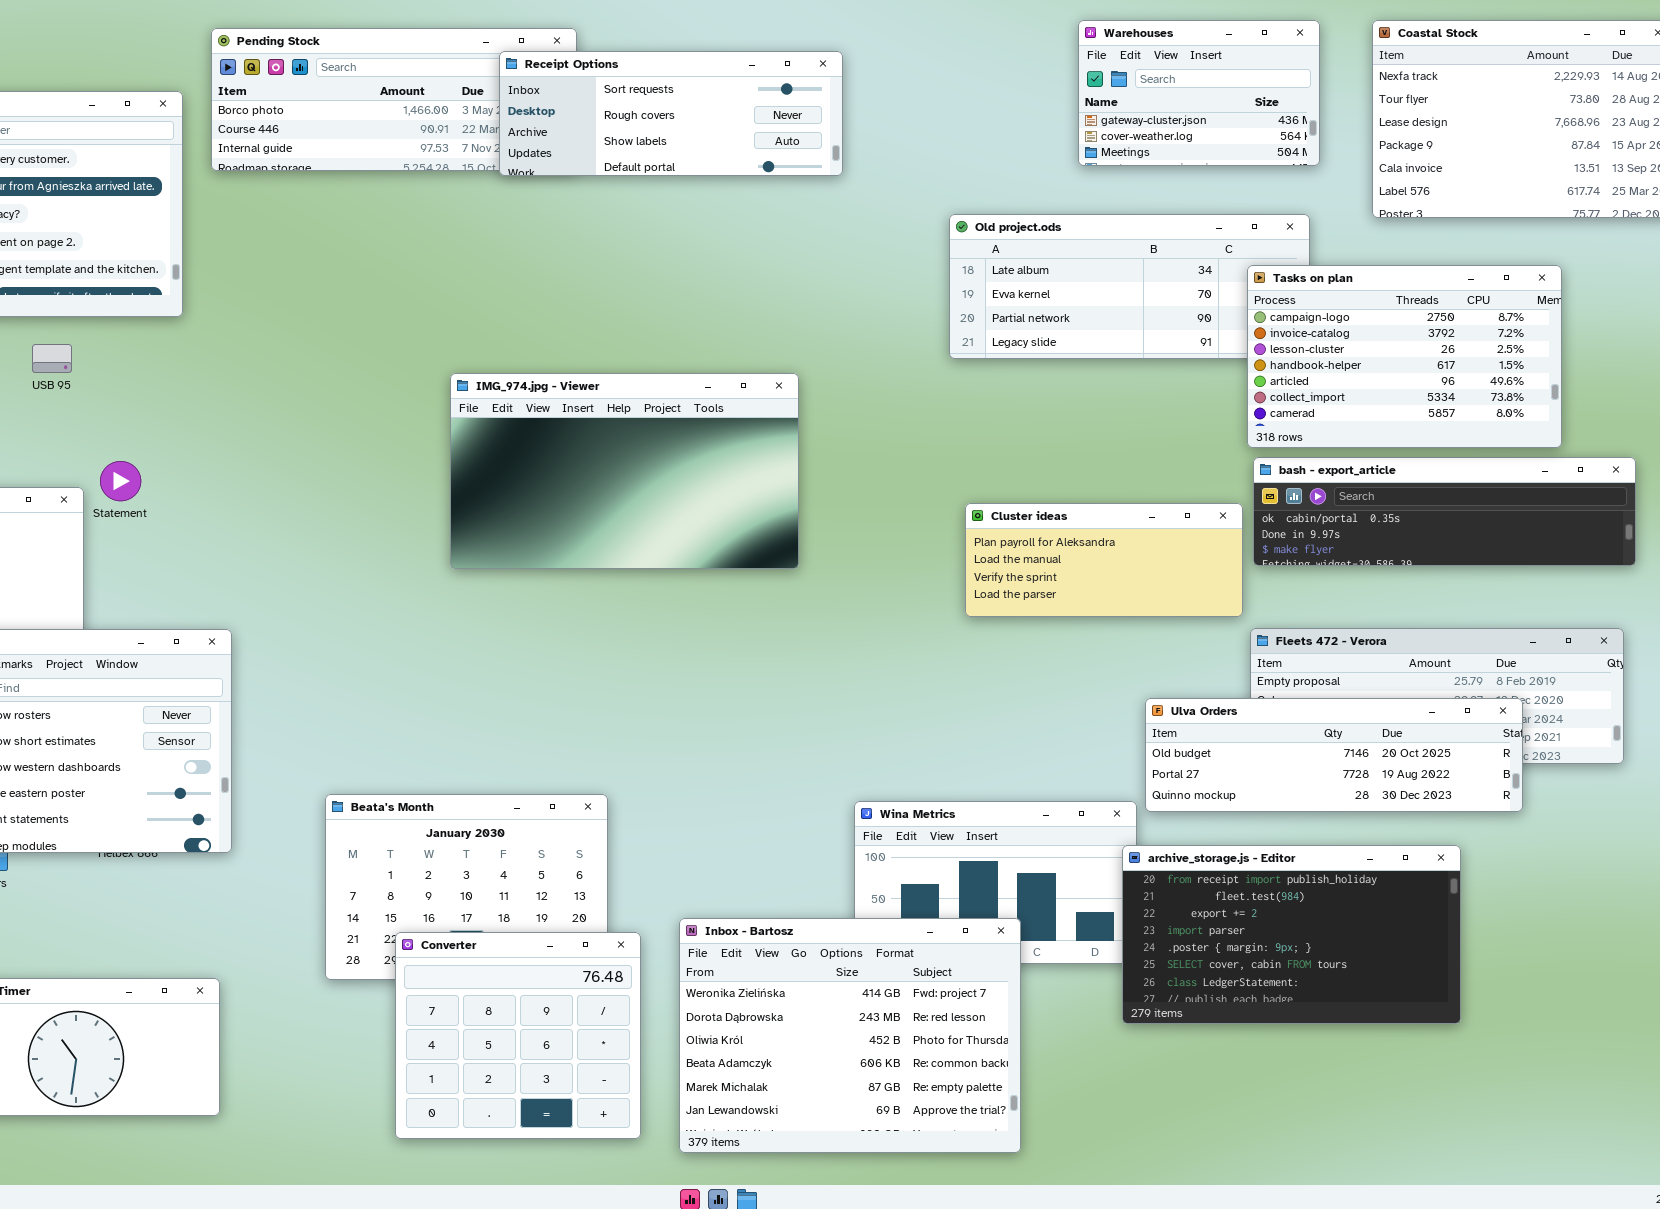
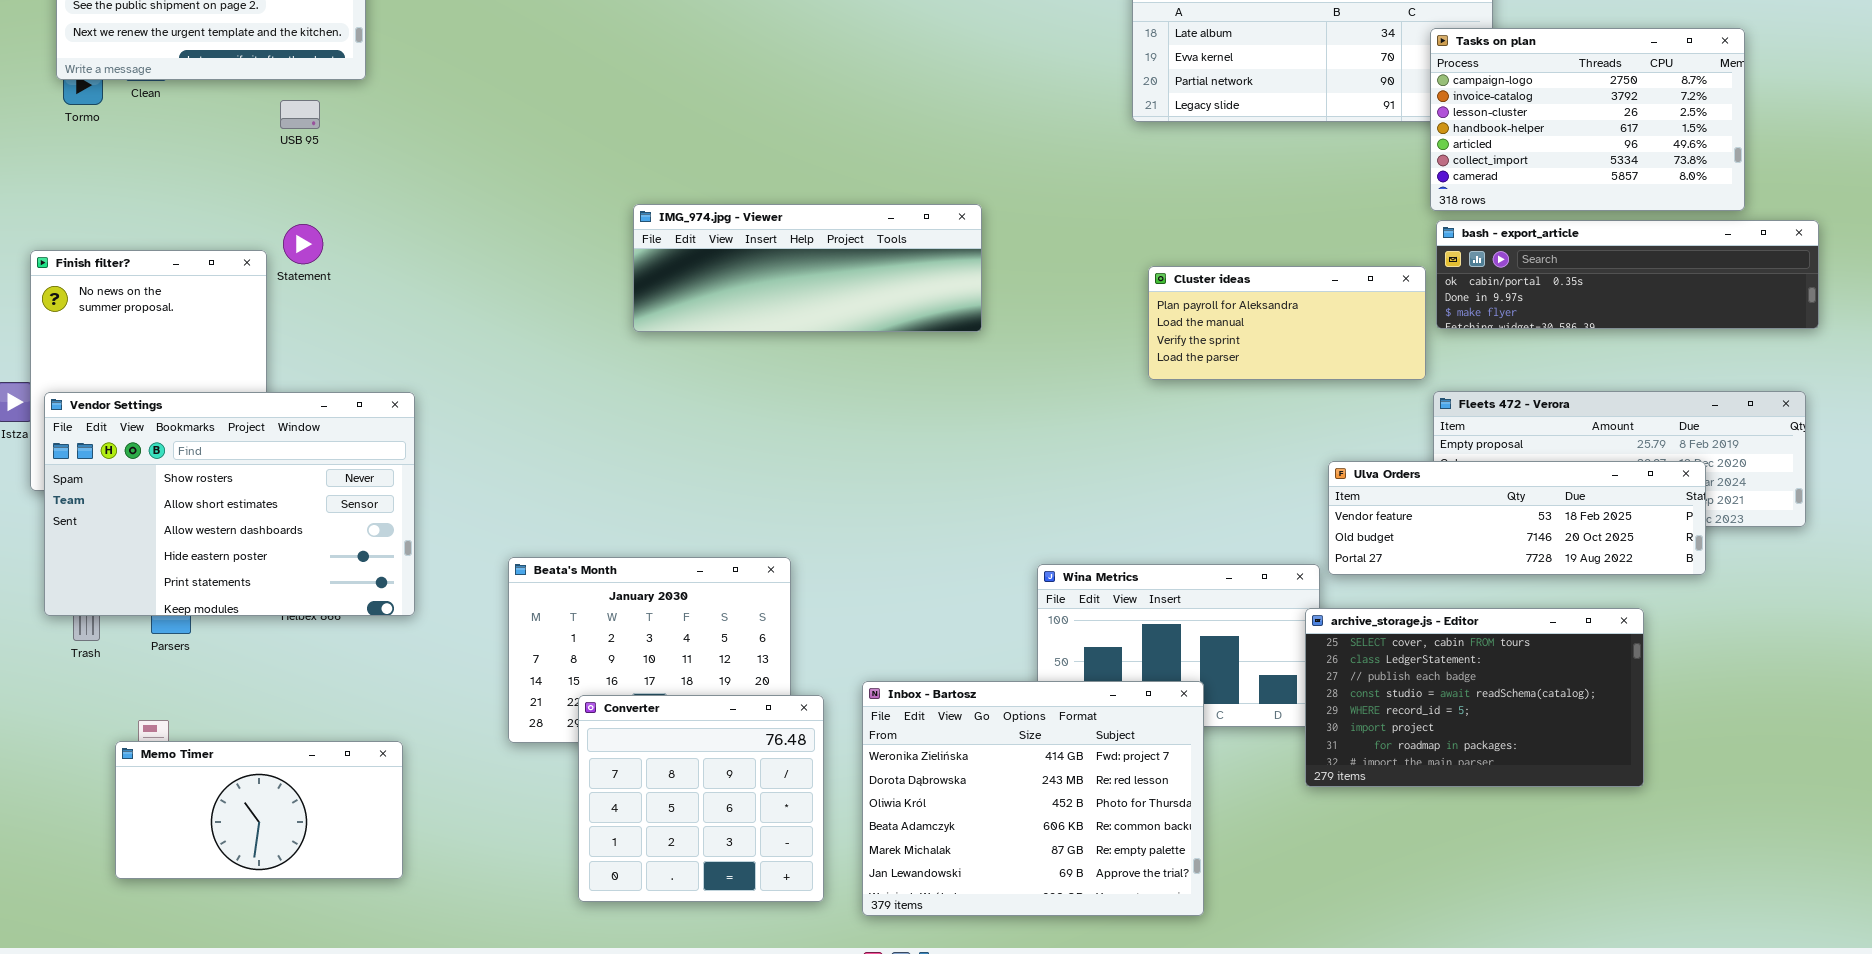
USB 95: [32,344,72,373] -> [280,100,320,129], moved
IMG_974.jpg - Viewer: [450,373,799,569] -> [633,204,982,332], resized
Ulva Orders: [1145,698,1523,812] -> [1328,461,1706,575], scrolled up 1 row
archive_storage.js - Editor: [1122,845,1461,1024] -> [1305,608,1644,787], scrolled down 5 rows

